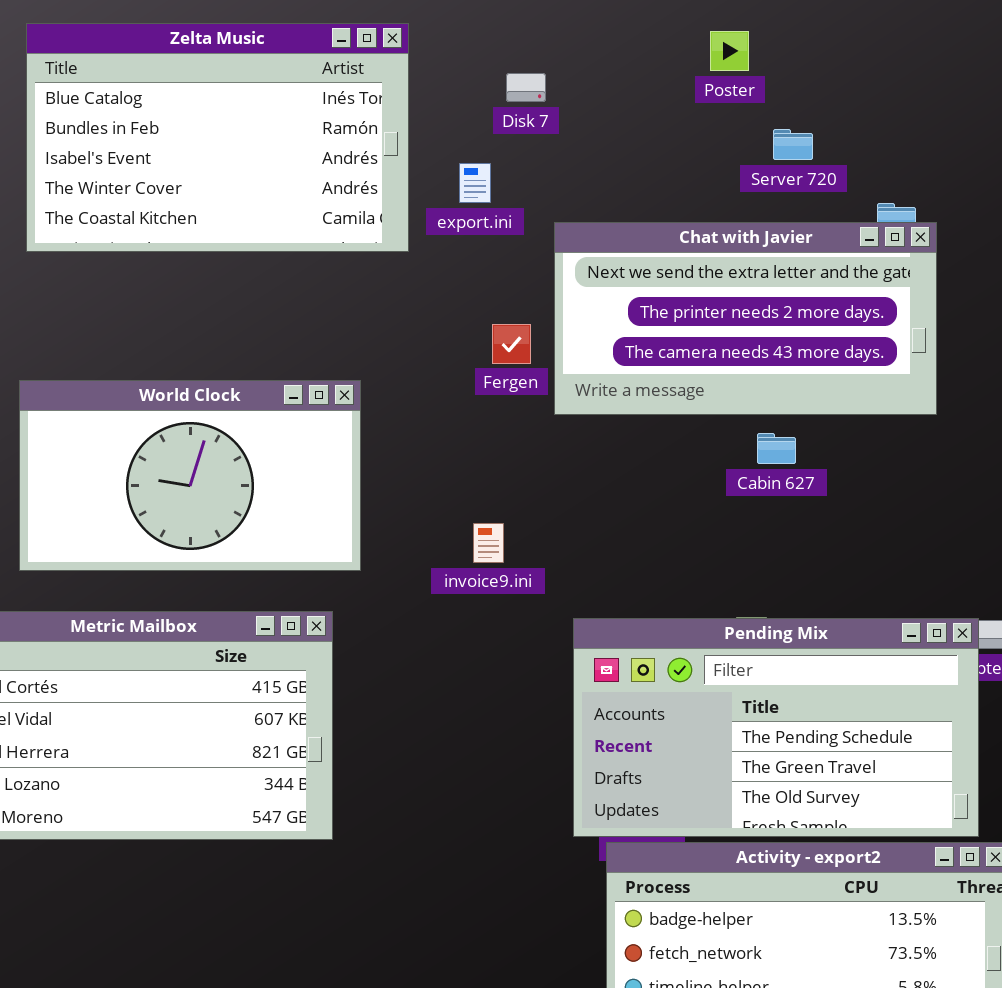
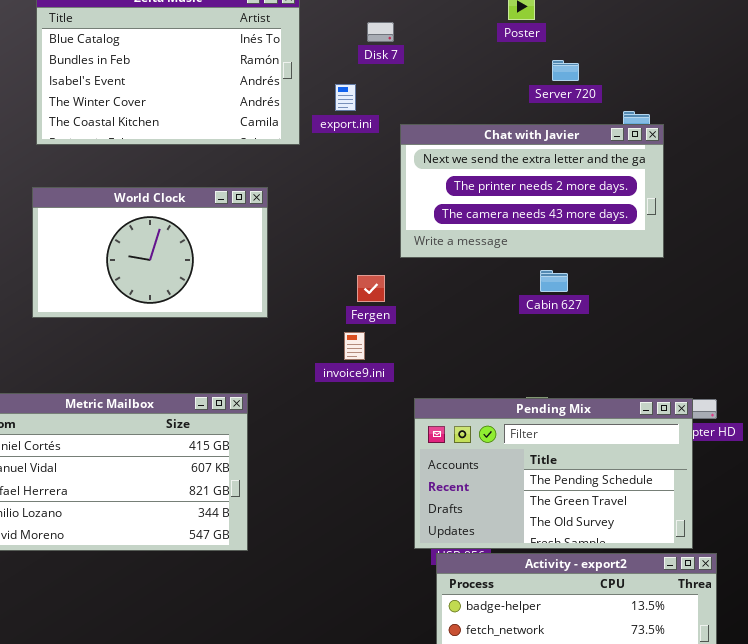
Fergen: [492,324,531,364] -> [357,275,385,302], moved
World Clock: [19,380,361,571] -> [32,187,268,318], moved

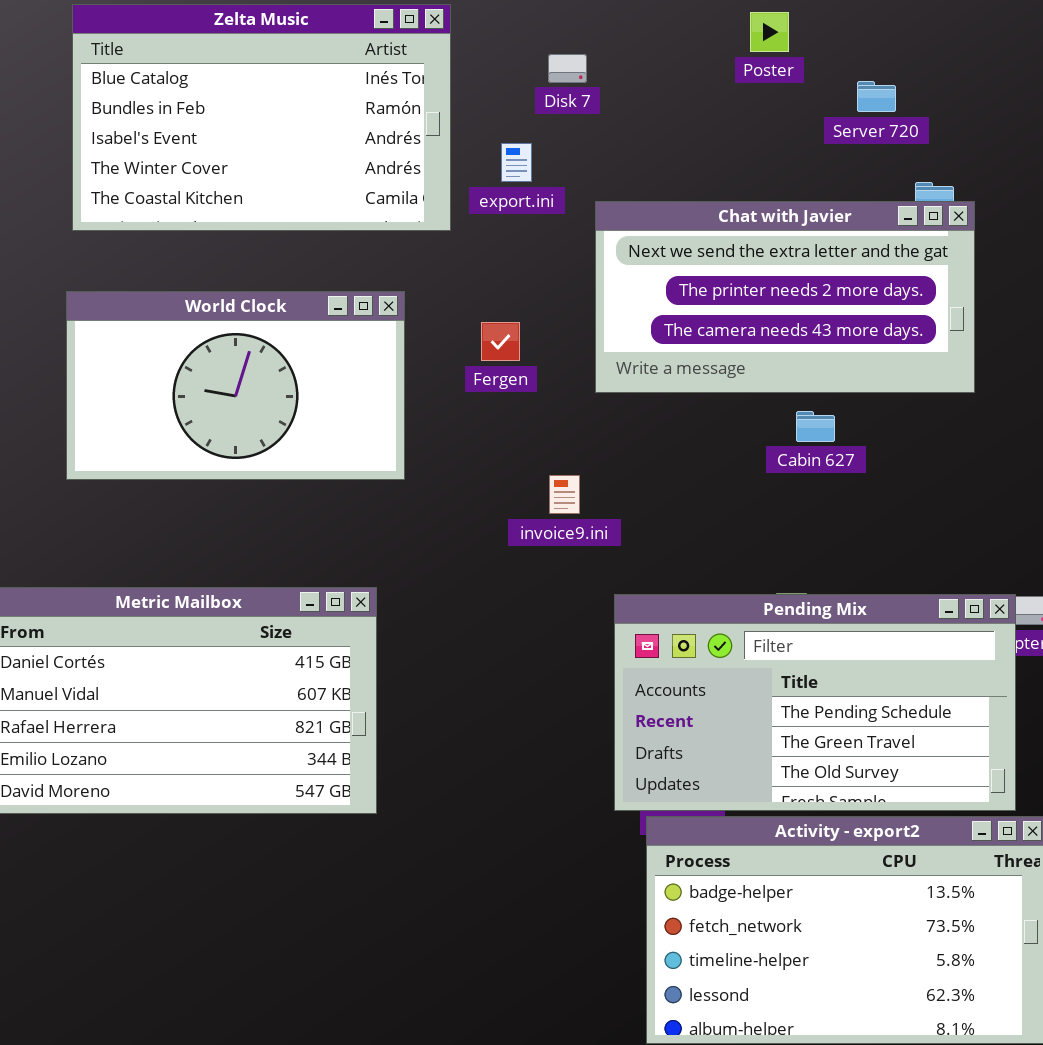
Server 720: [552,60,579,81] -> [857,81,896,112], moved
Fergen: [357,275,385,302] -> [481,322,520,361], moved
invoice9.ini: [344,332,365,360] -> [549,475,580,514], moved

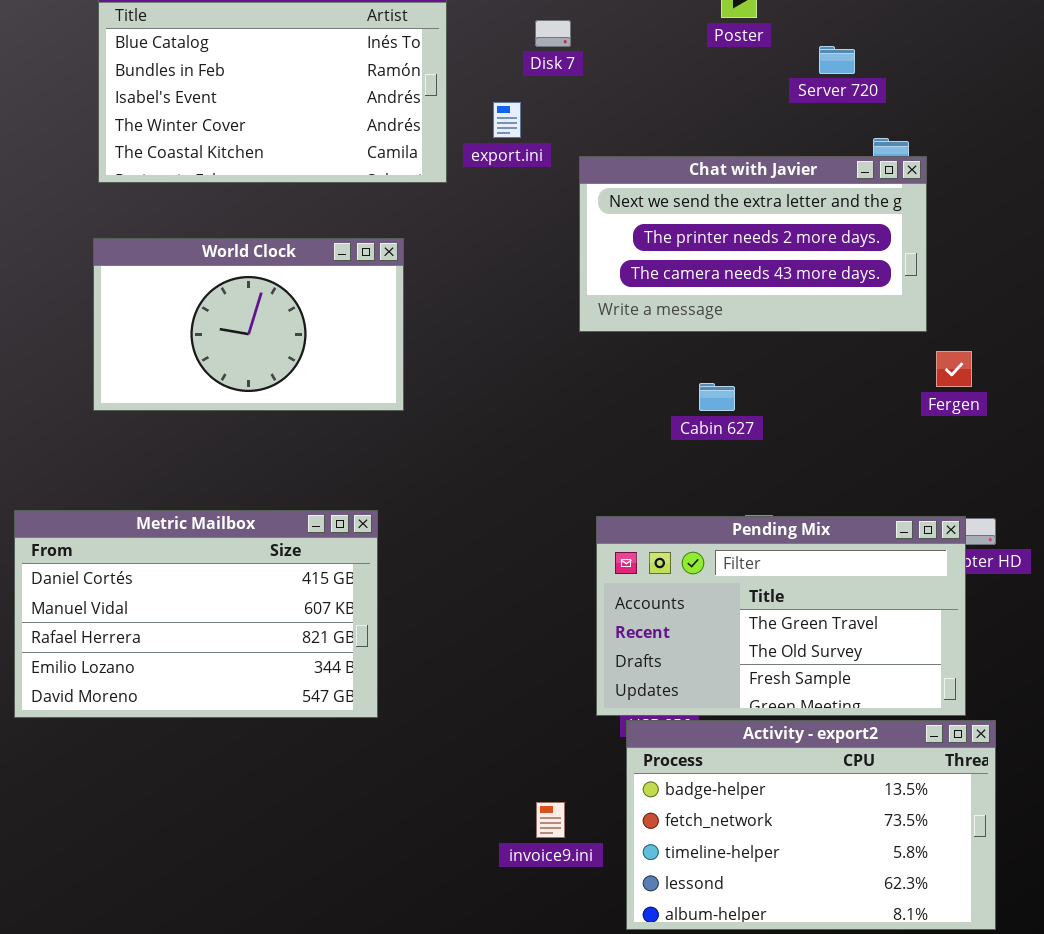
Fergen: [481,322,520,361] -> [936,351,972,387], moved
Cabin 627: [796,411,835,442] -> [699,383,735,411], moved
invoice9.ini: [549,475,580,514] -> [536,802,565,838], moved
Pending Mix: [614,594,1016,811] -> [596,516,966,716], scrolled down 1 row

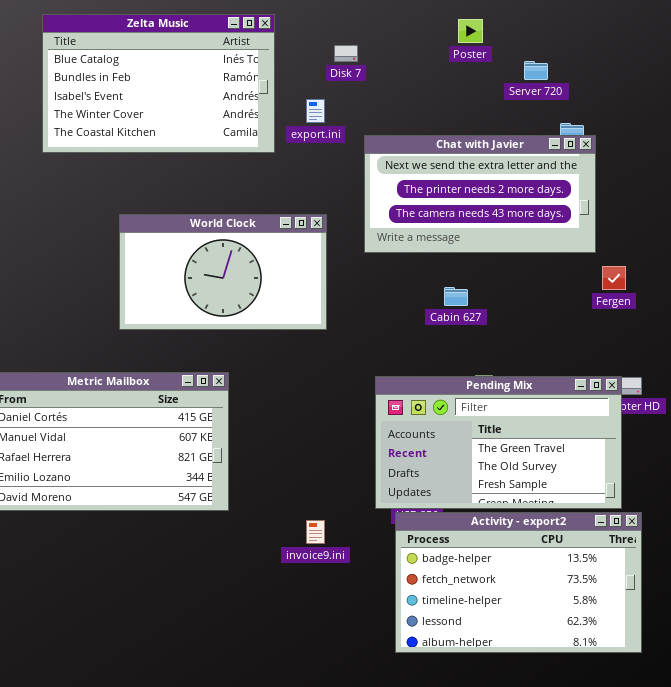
World Clock: [93,238,404,411] -> [119,214,327,330], moved
invoice9.ini: [536,802,565,838] -> [306,520,325,544], moved

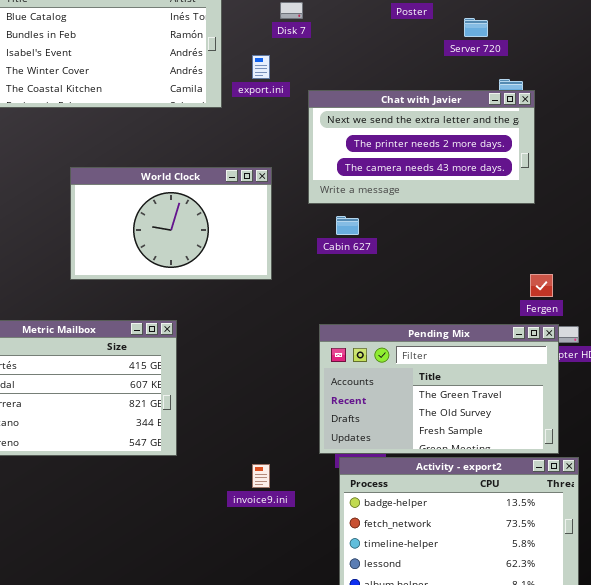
Fergen: [602,266,626,290] -> [530,274,553,297], moved
Cabin 627: [444,287,468,306] -> [336,216,359,235], moved

